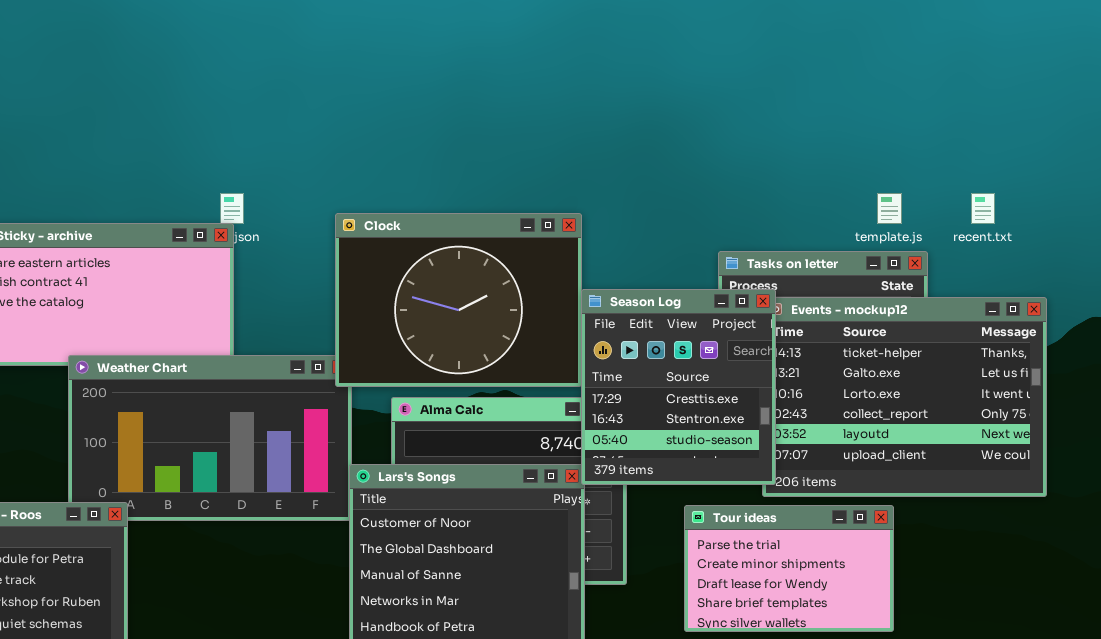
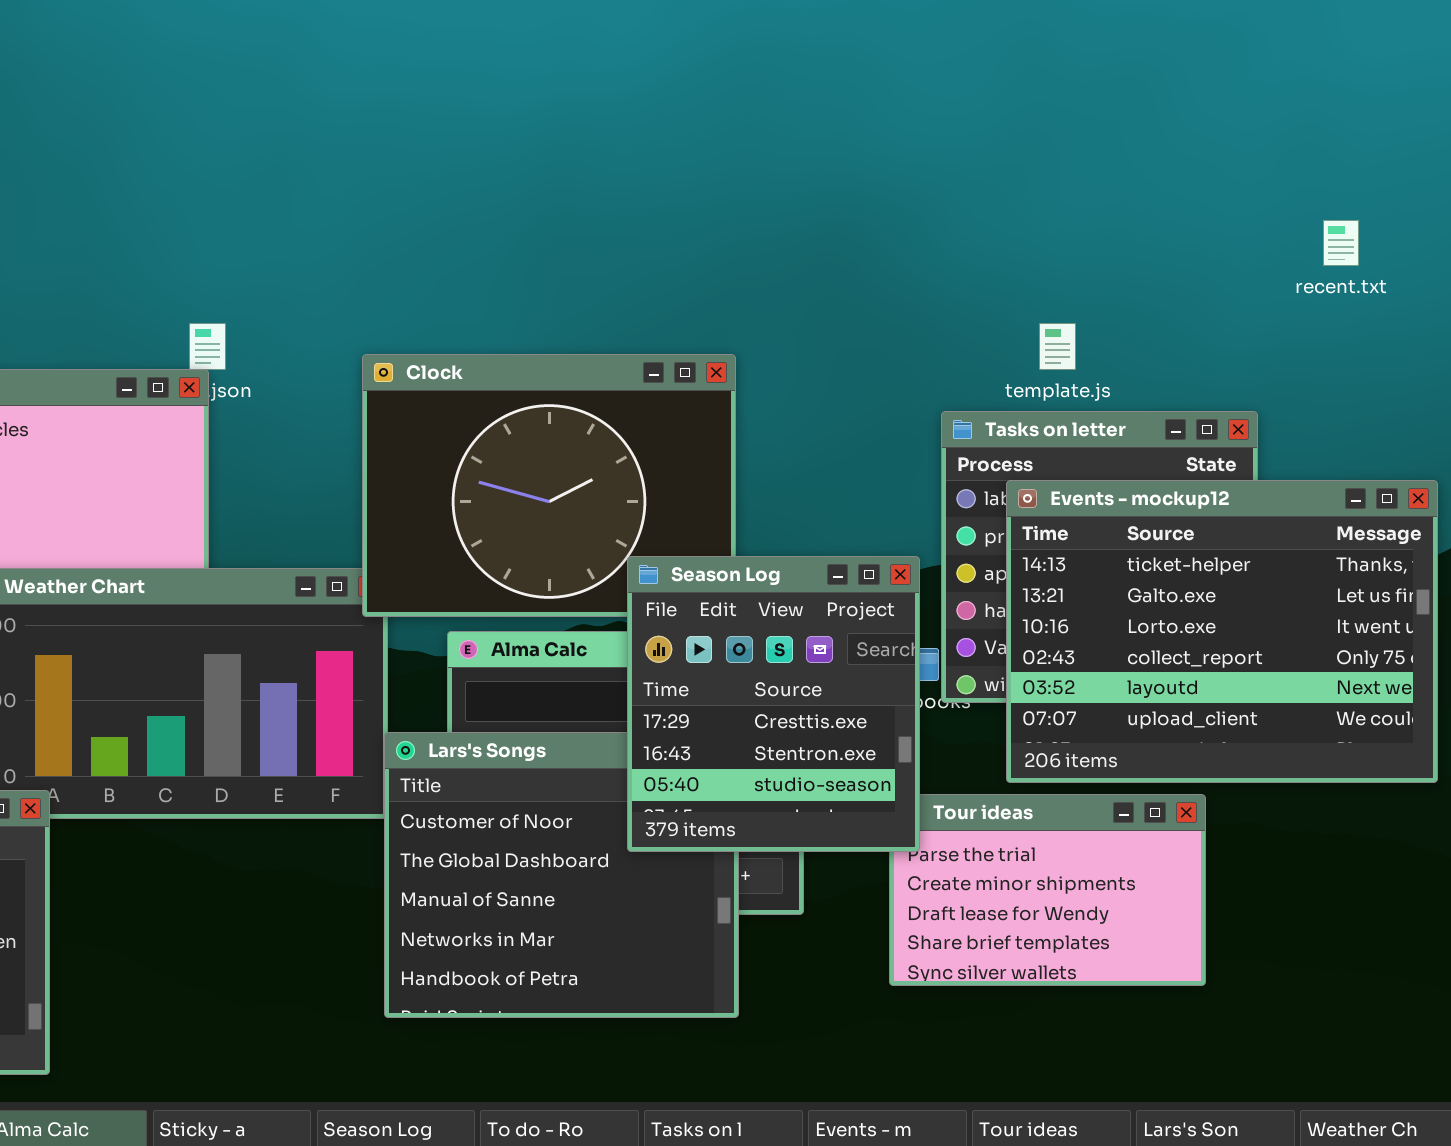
template.js: [877,193,902,224] -> [1039,323,1076,370], moved
recent.txt: [971,193,995,224] -> [1323,220,1359,266], moved
Season Log: [581,289,776,485] -> [627,556,920,852], moved

